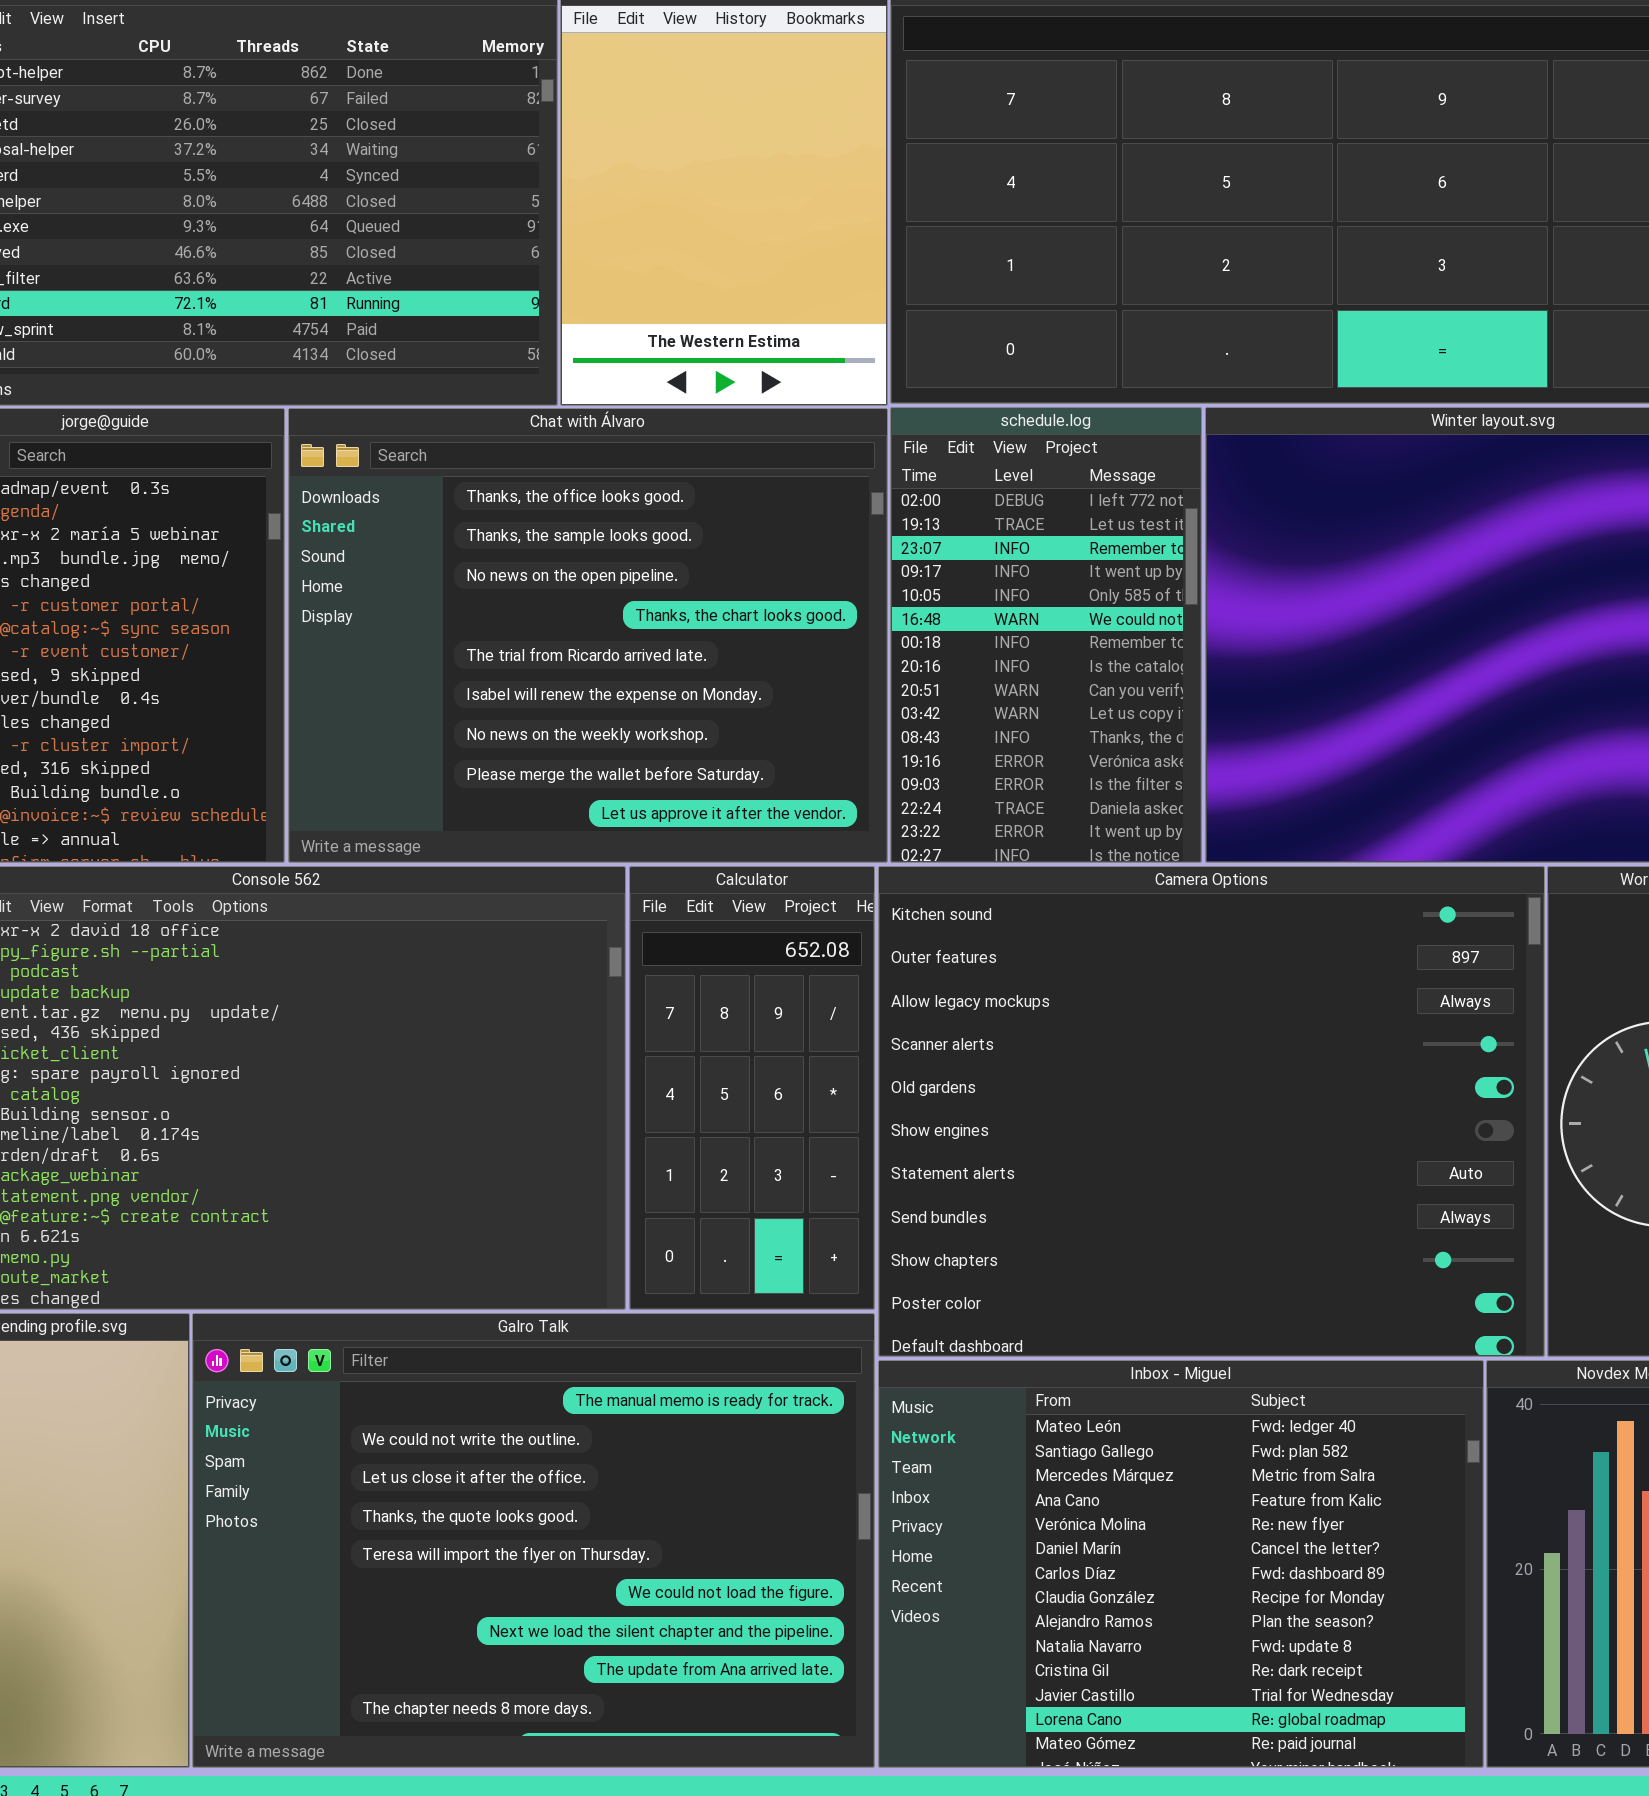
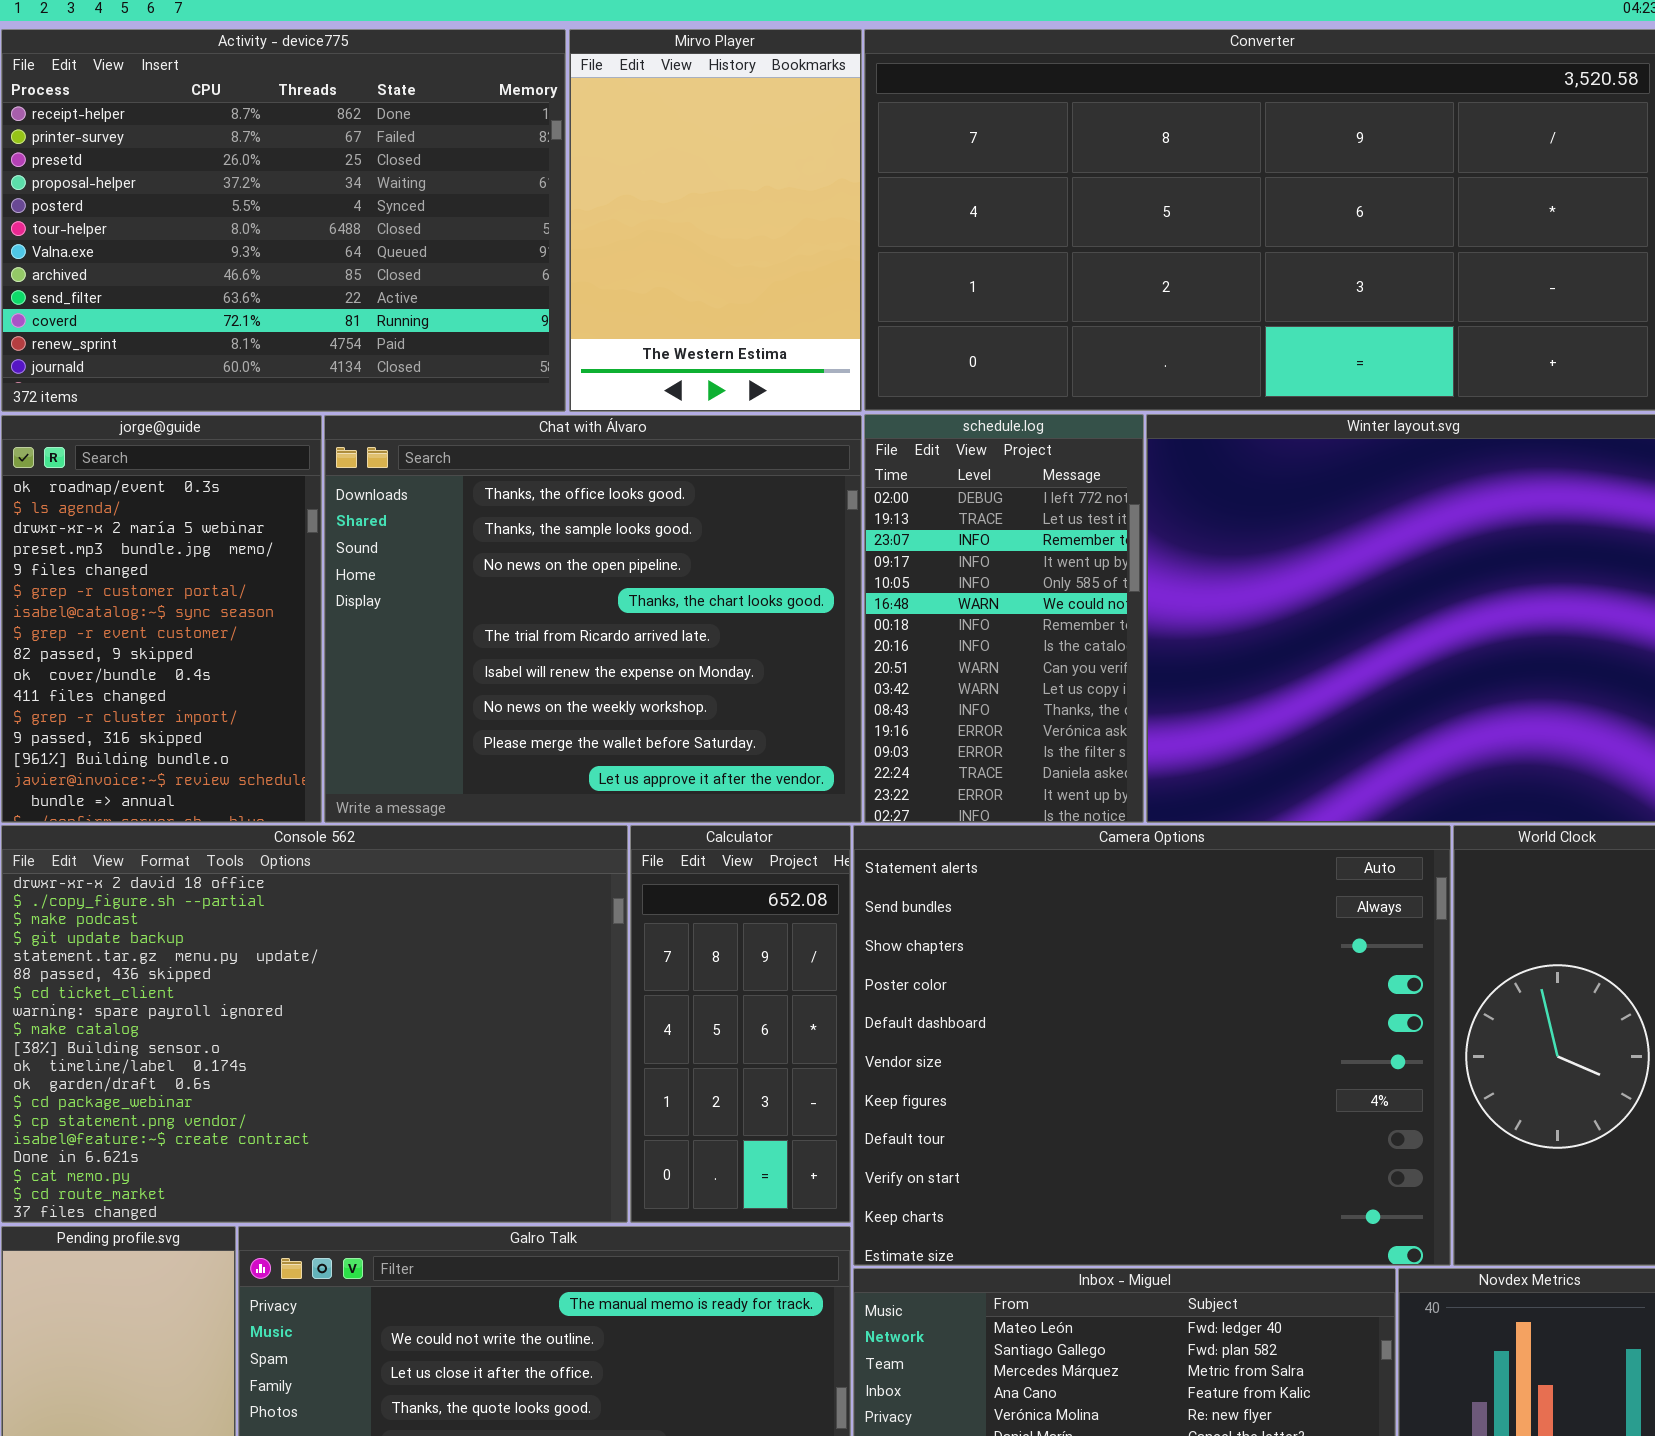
Camera Options: [878,866,1545,1357] -> [853,825,1451,1266], scrolled down 6 rows

